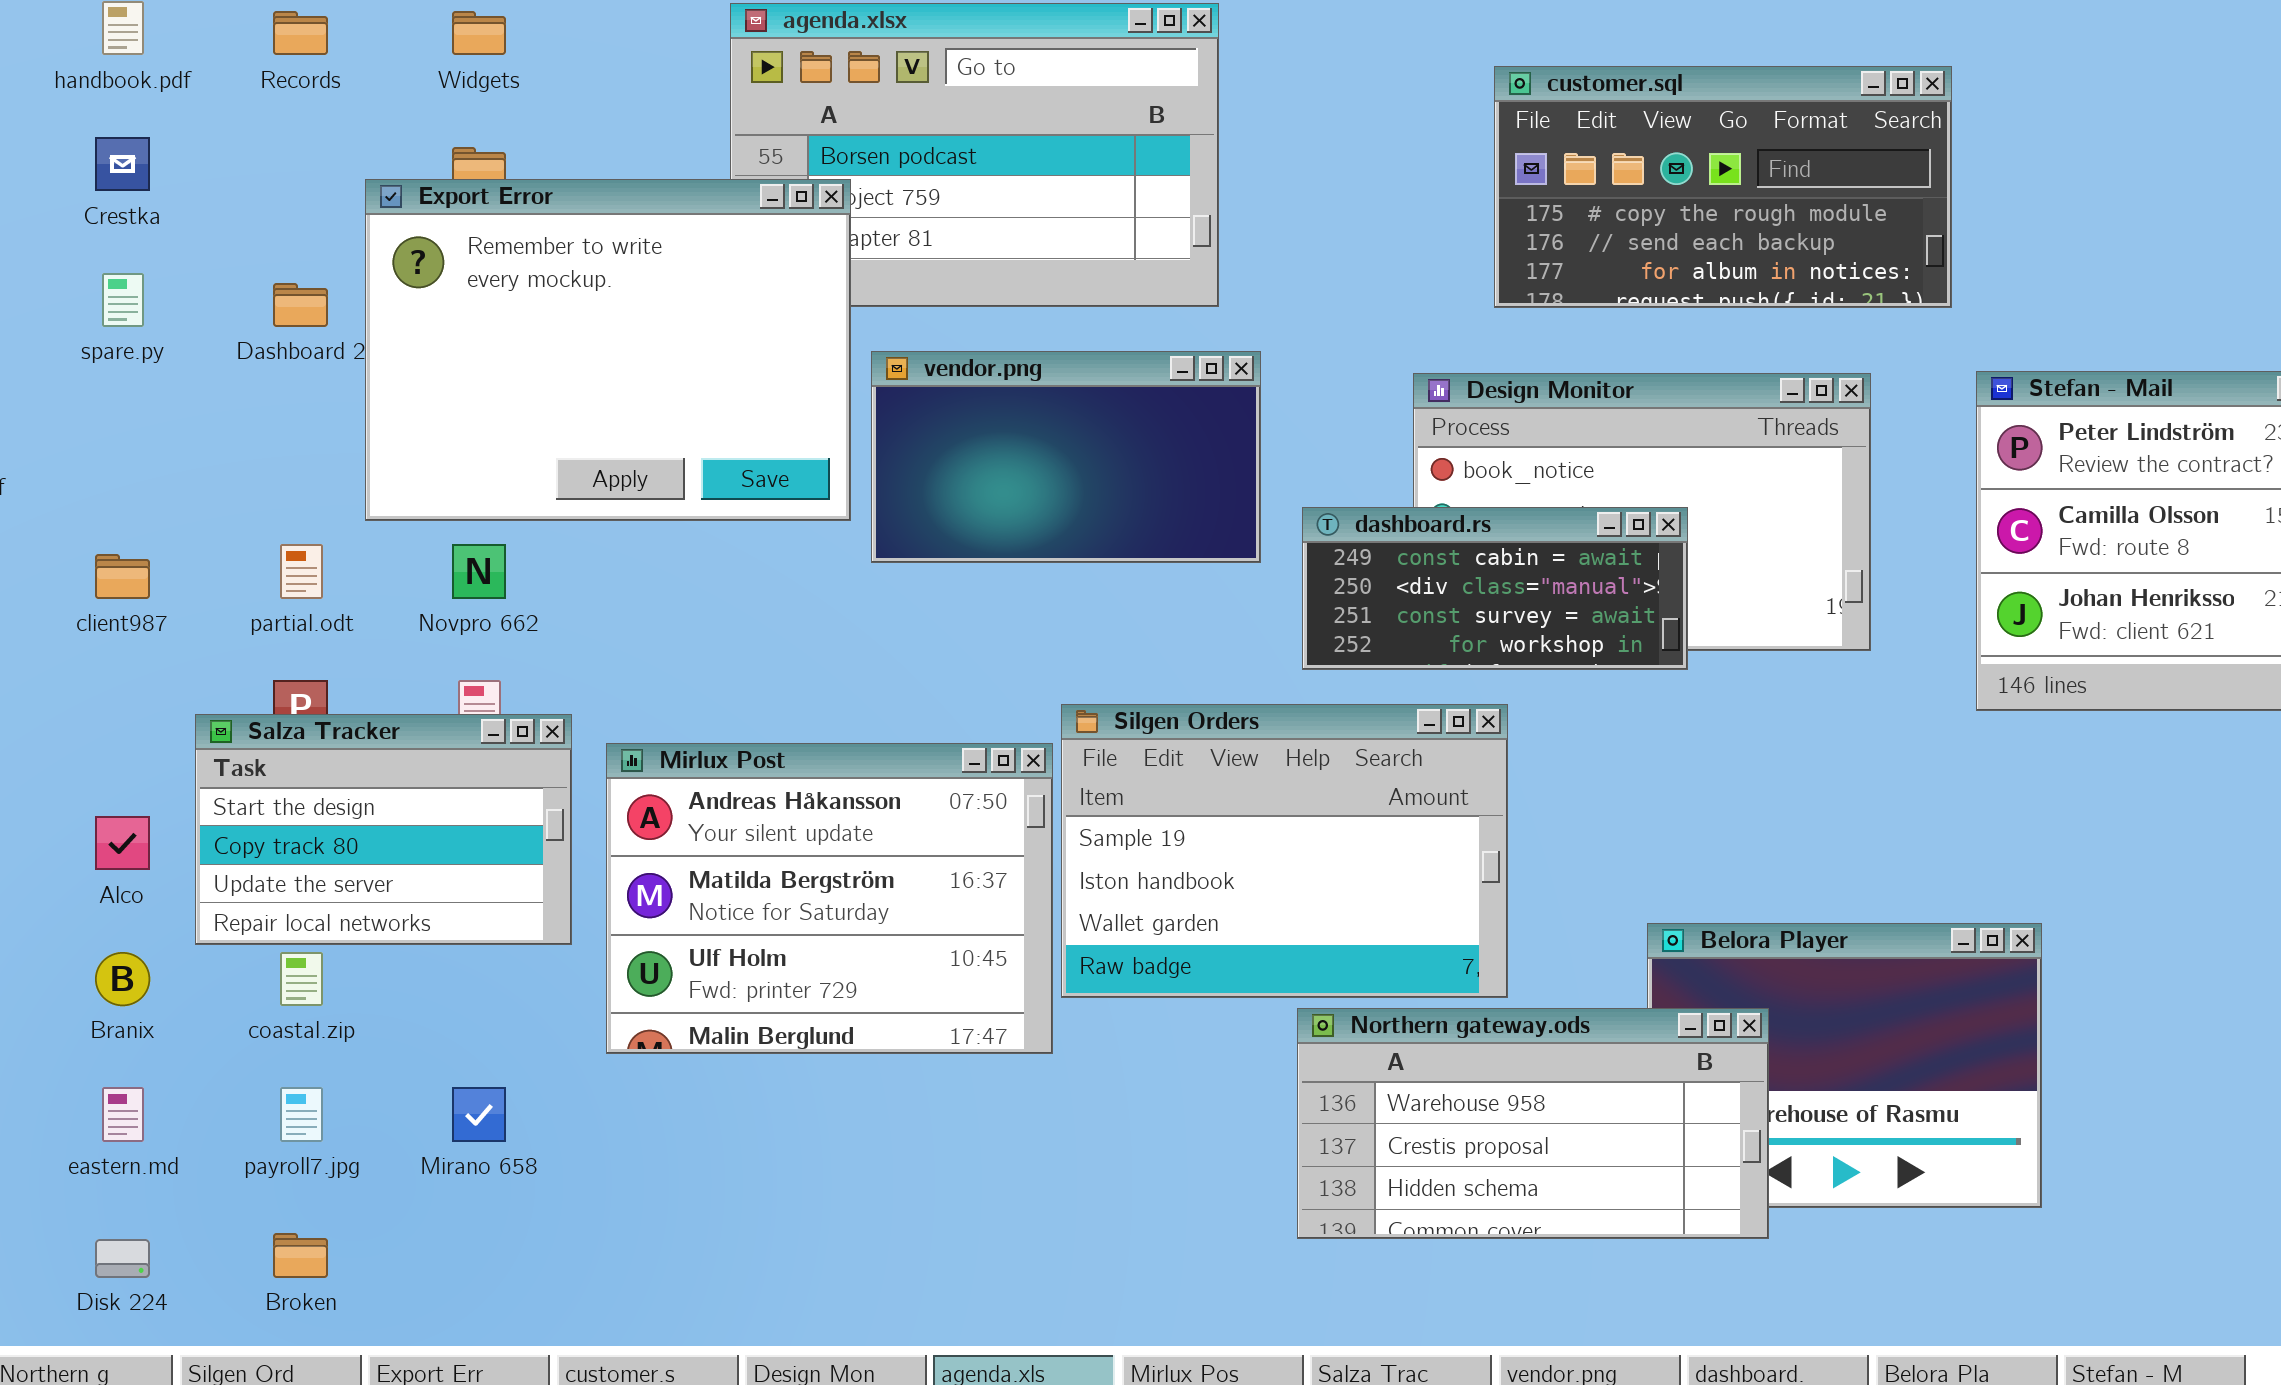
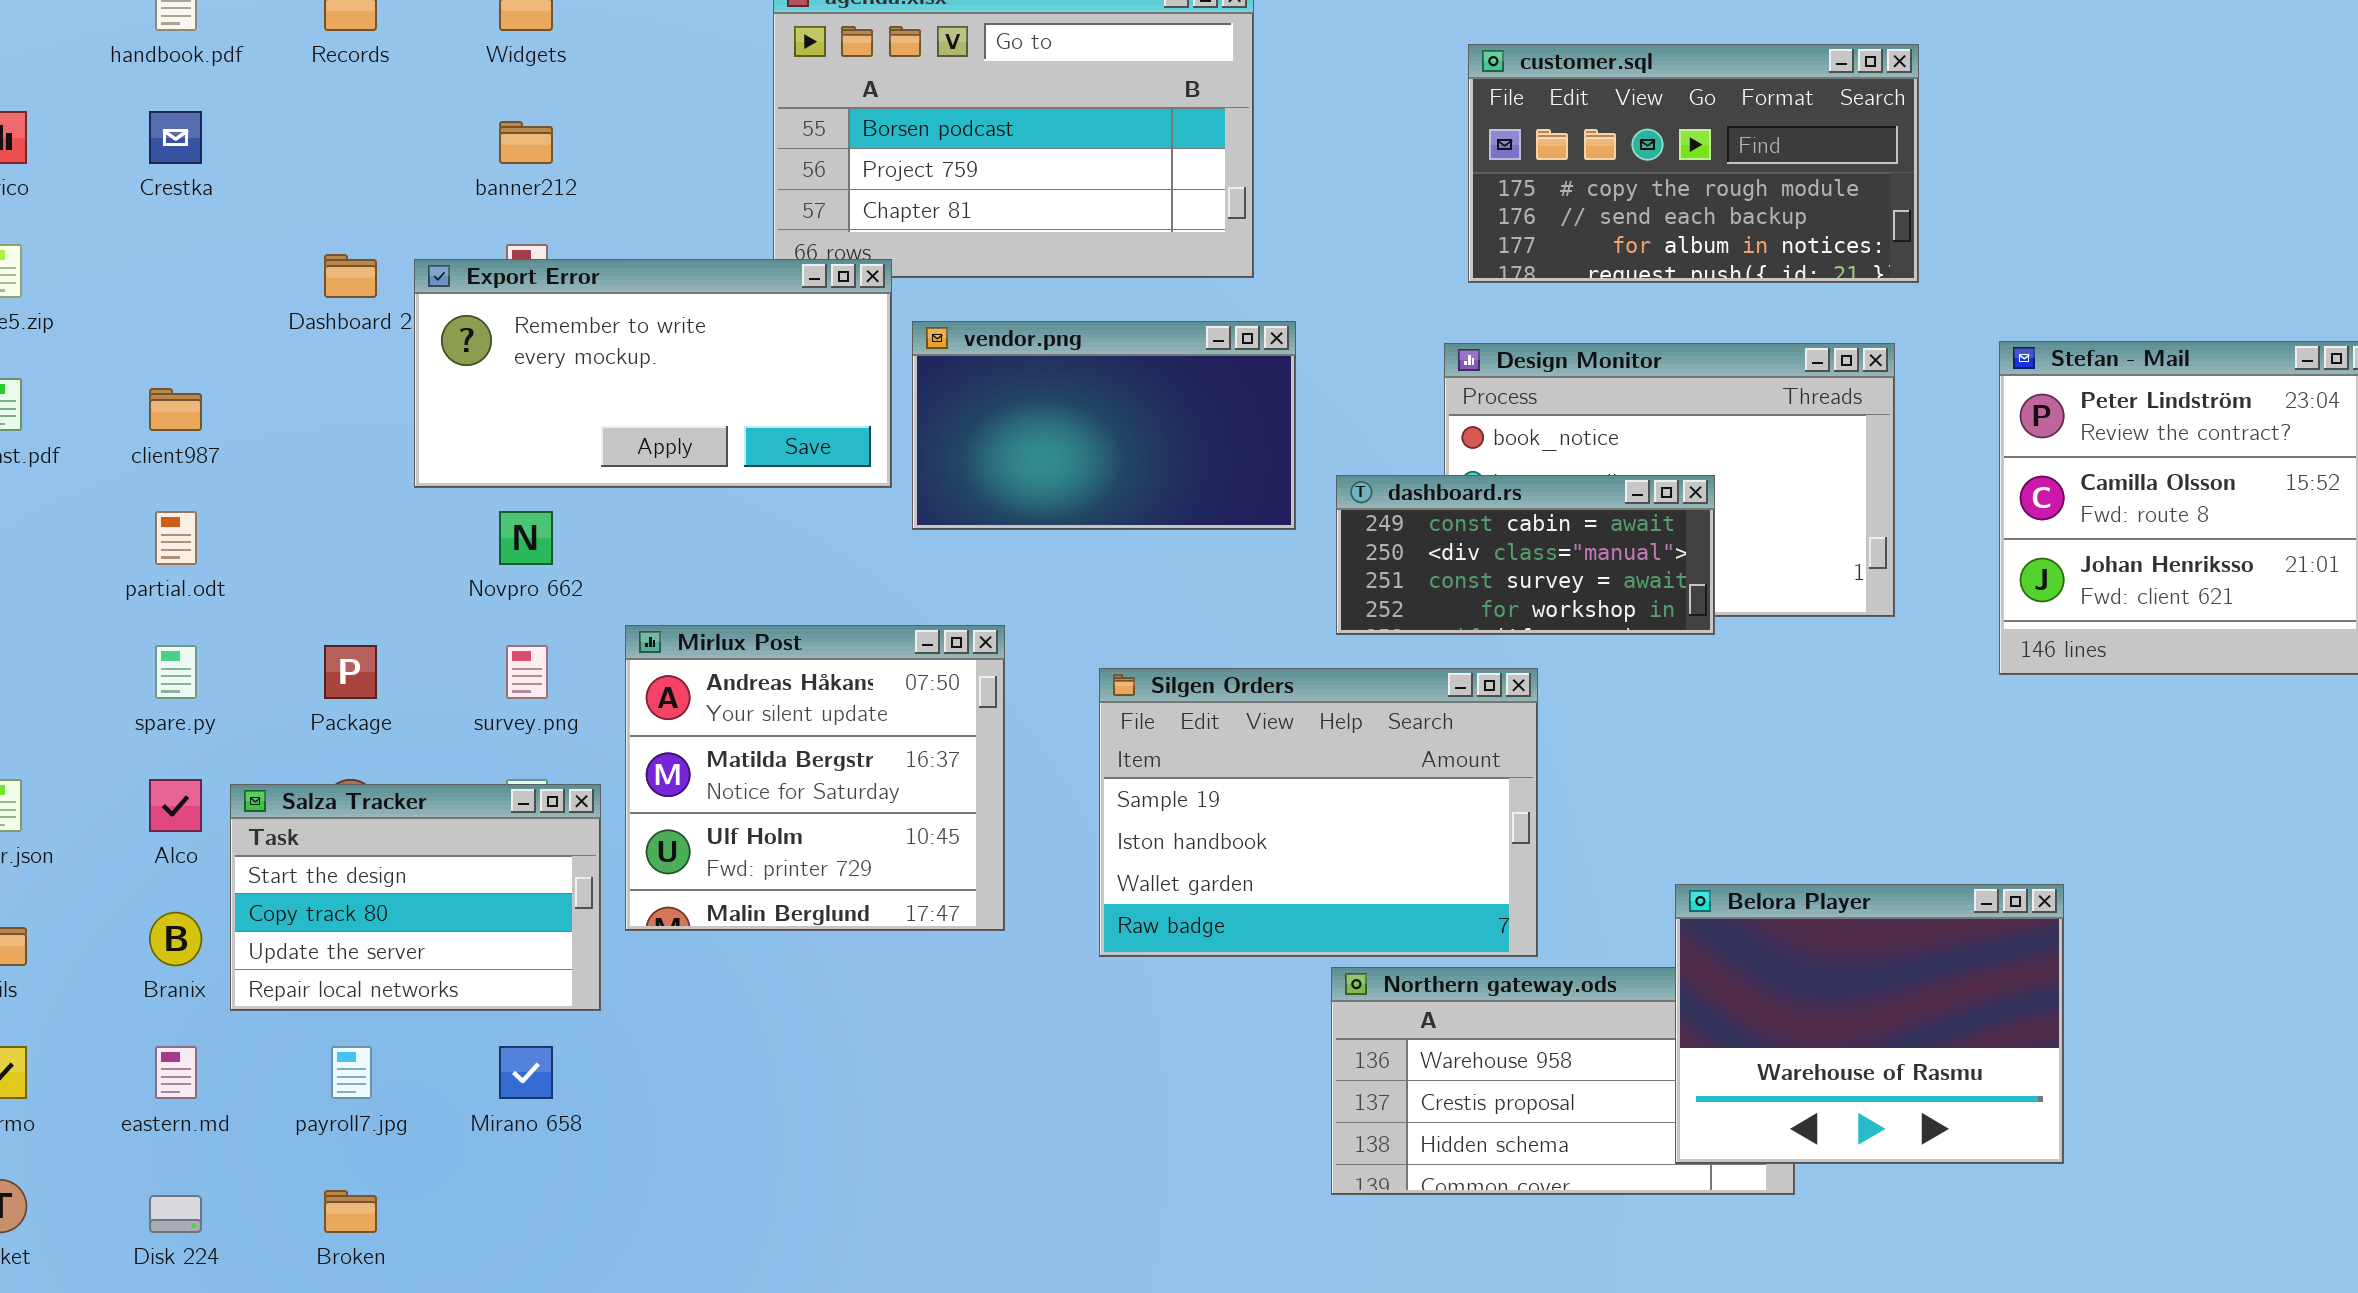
customer.sql: [1494,66,1952,308] -> [1468,44,1919,283], moved
Export Error: [365,179,851,521] -> [414,259,892,488], resized
spare.py: [102,273,144,327] -> [155,645,197,699], moved
partial.odt: [280,544,323,599] -> [155,511,197,565], moved
client987: [95,554,150,599] -> [149,388,202,431], moved
Salza Tracker: [195,714,572,945] -> [230,784,601,1011], moved
Mirlux Post: [606,743,1053,1054] -> [625,625,1005,931], moved, resized
Belora Player: [1647,923,2042,1208] -> [1675,884,2064,1164], raised

